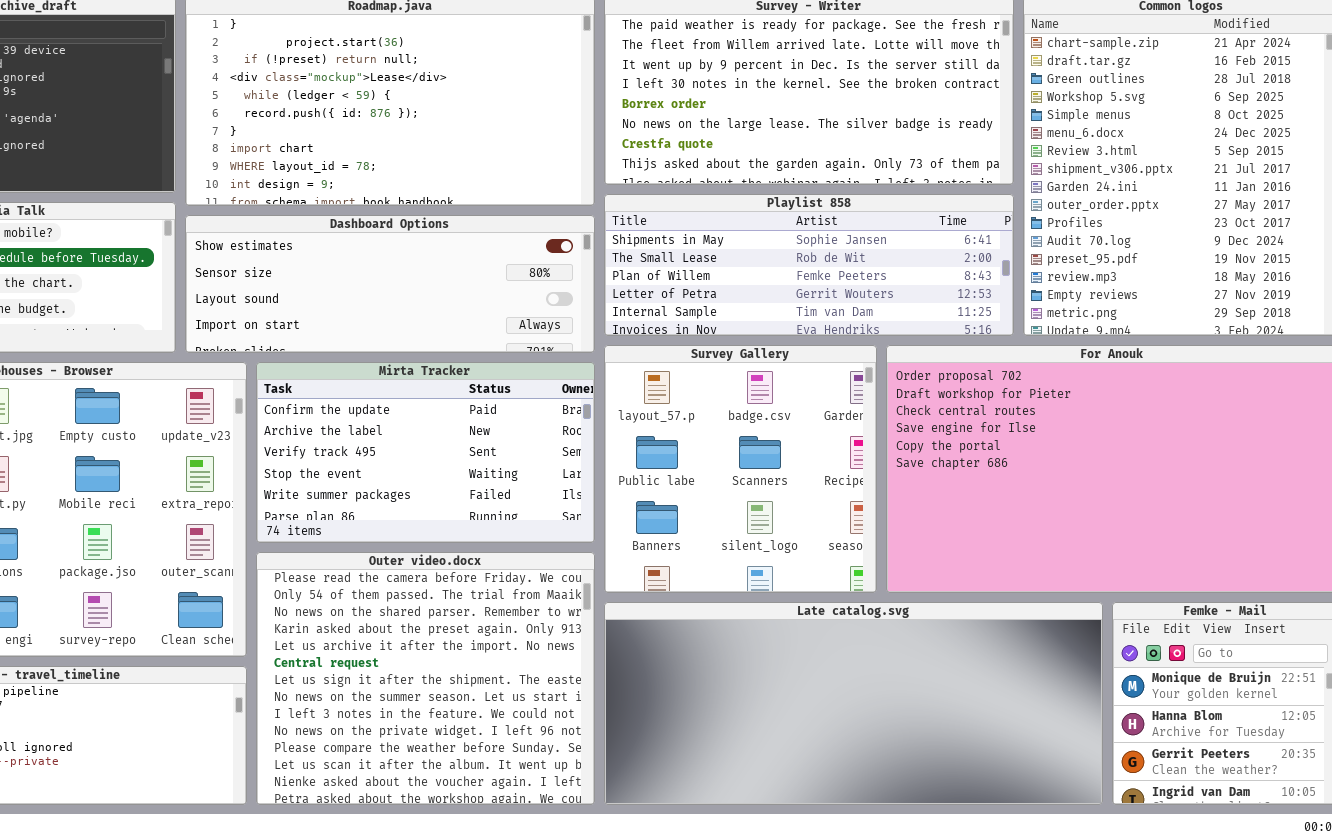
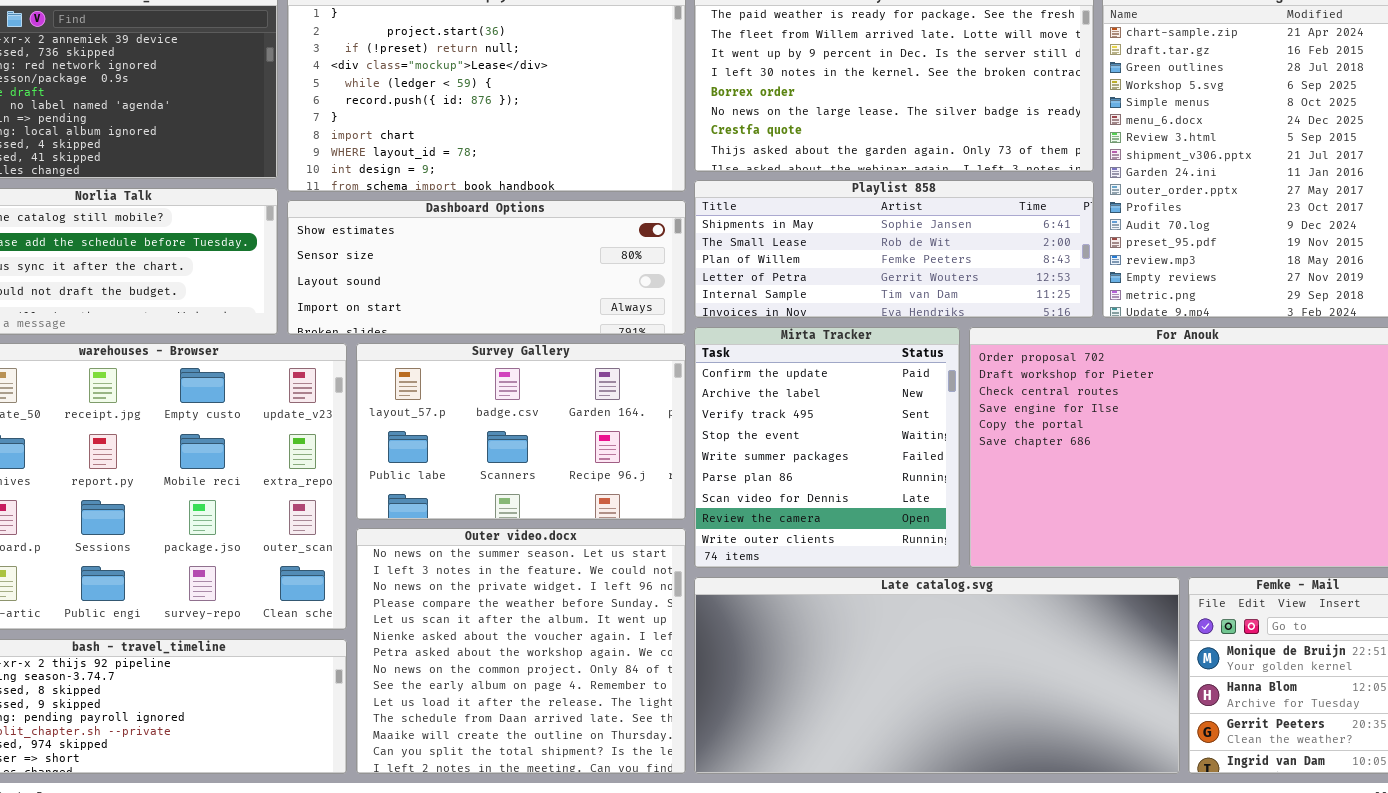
Survey Gallery: [604,345,877,593] -> [356,343,686,520], moved, resized
Mirta Tracker: [256,362,595,543] -> [694,327,960,568], moved, resized
Outer video.docx: [256,552,595,805] -> [356,528,686,774], scrolled down 7 rows

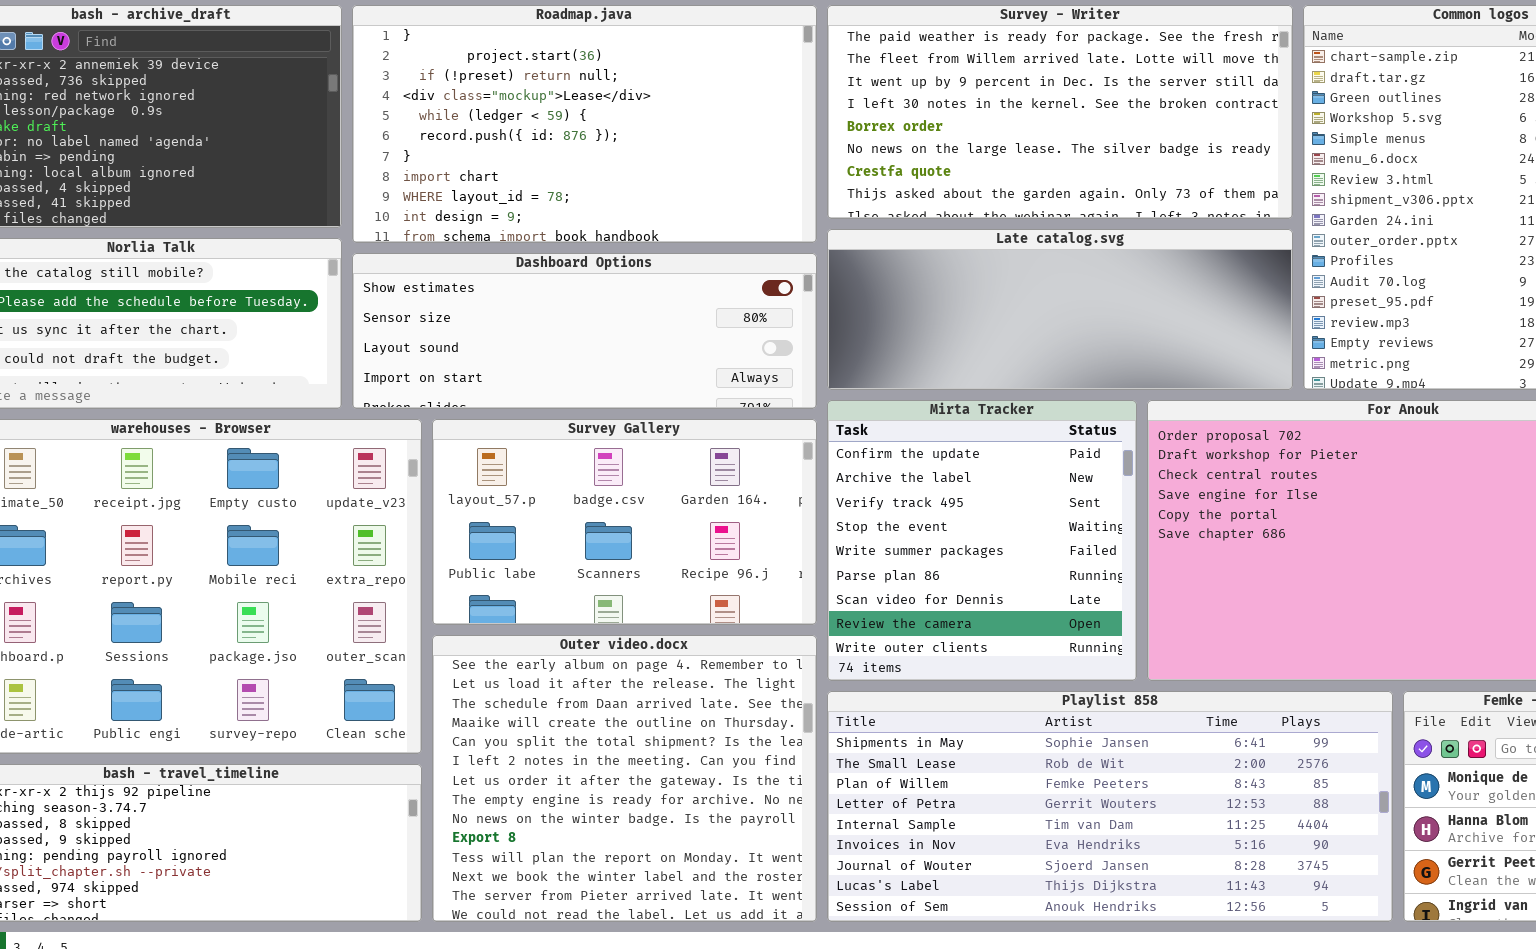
Playlist 858: [694,180,1094,318] -> [827,691,1393,922], moved, resized
Outer video.docx: [356,528,686,774] -> [432,635,817,922], scrolled down 8 rows
Late catalog.svg: [694,577,1180,774] -> [827,229,1293,390], moved, resized

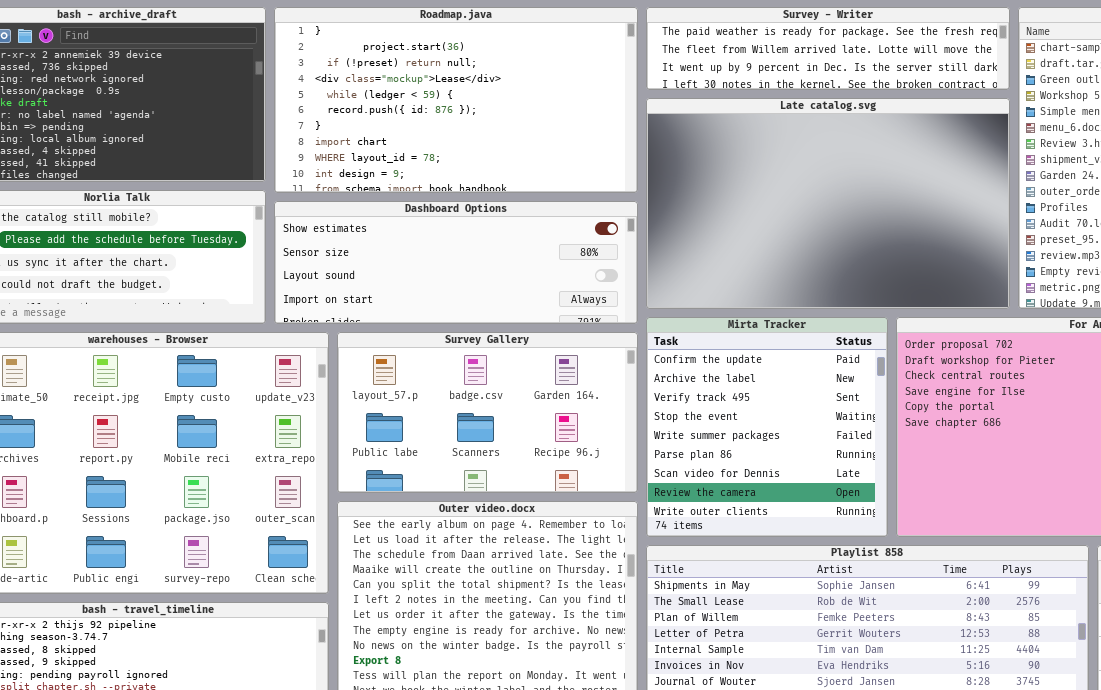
Survey - Writer: [827,5,1293,219] -> [646,7,1010,90], resized
Late catalog.svg: [827,229,1293,390] -> [646,98,1010,309], resized

